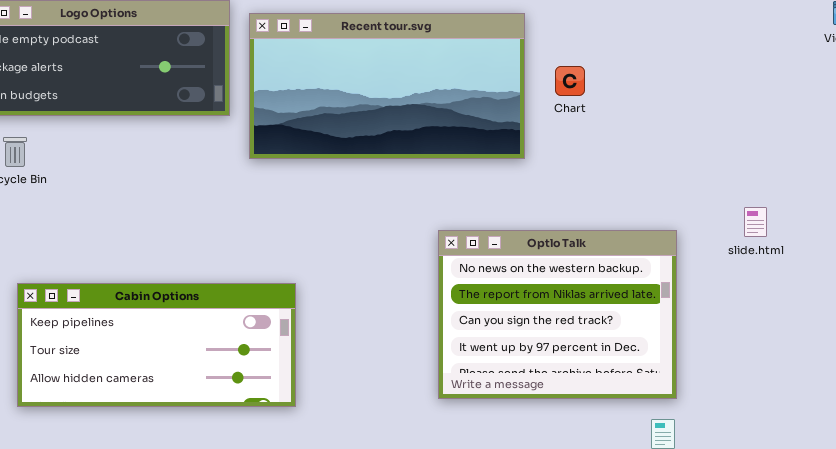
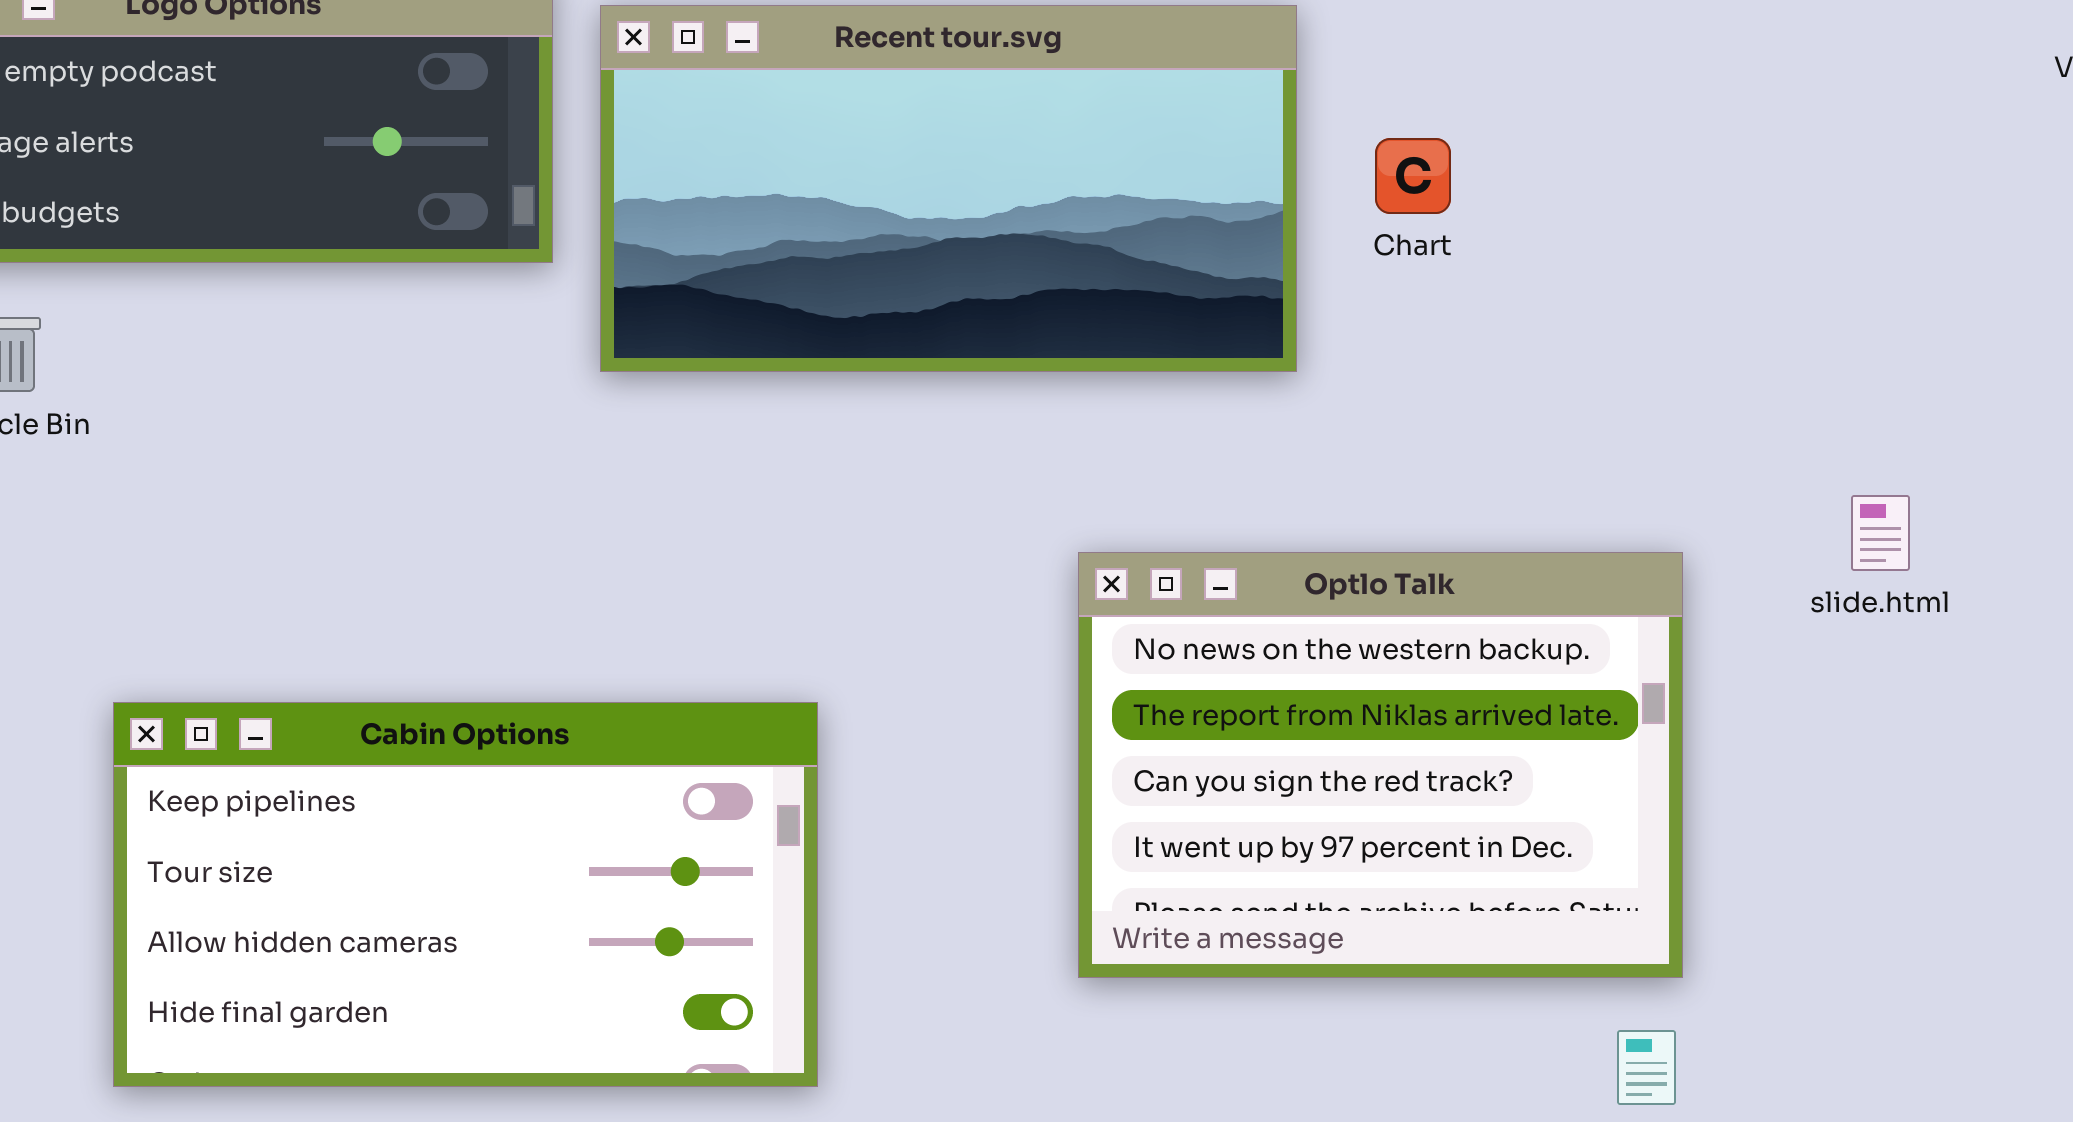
Cabin Options: [17,283,296,407] -> [113,702,818,1087], moved, resized

